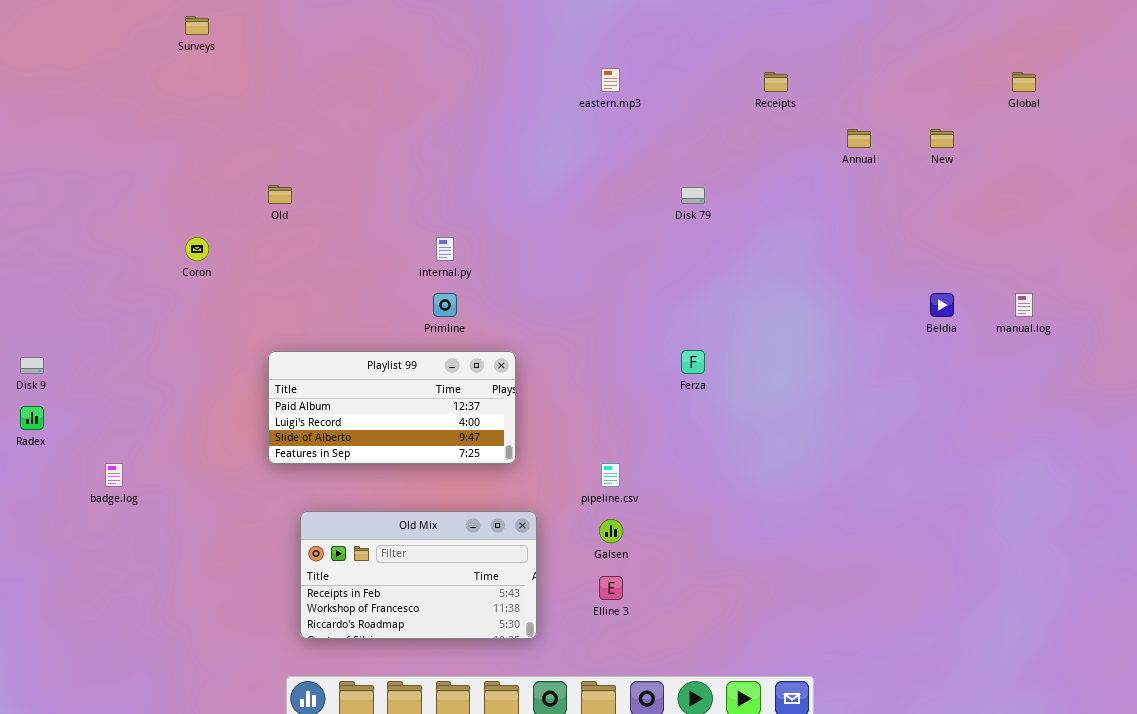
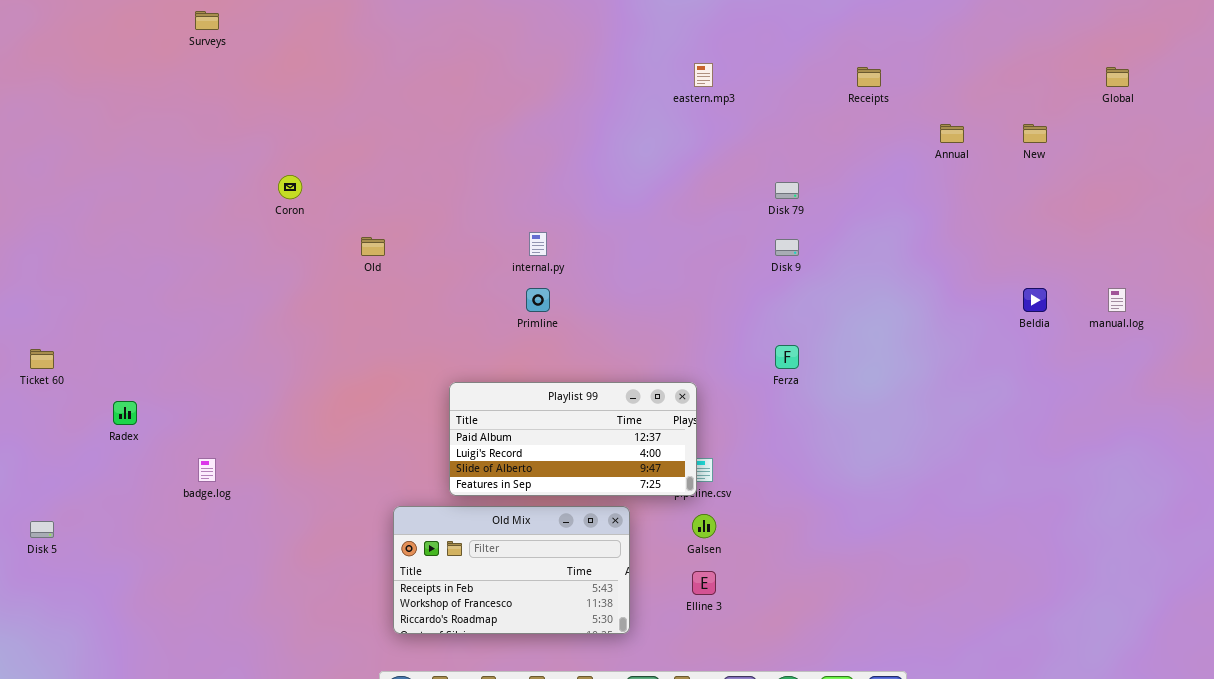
Surveys: [185,16,209,35] -> [195,11,219,30], moved
Old: [268,185,292,204] -> [361,237,385,256], moved
Coron: [185,237,209,261] -> [278,175,302,199], moved
Playlist 99: [268,351,516,464] -> [449,382,697,496], moved
Disk 9: [20,357,44,374] -> [775,239,799,256], moved

